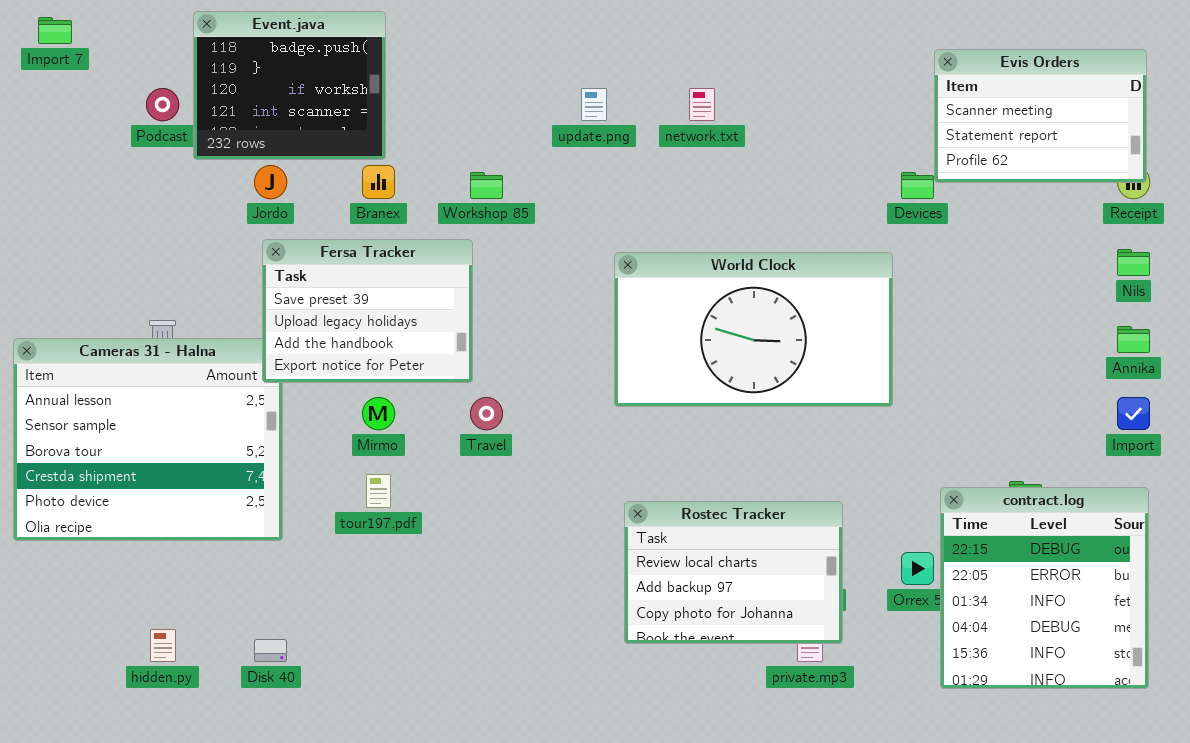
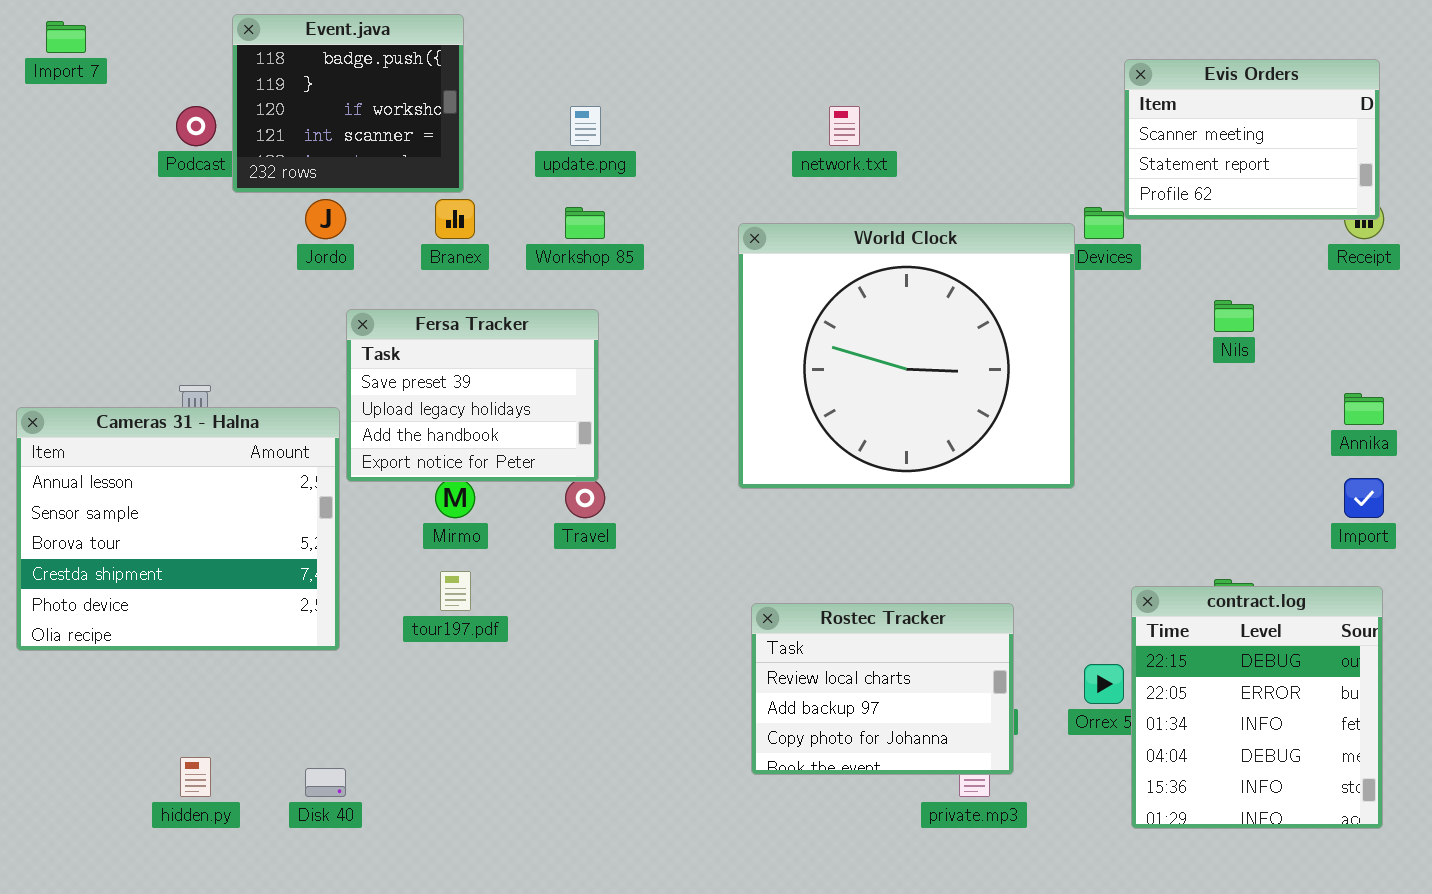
update.png: [581,88,607,121] -> [570,106,601,146], moved
Fersa Tracker: [262,239,473,383] -> [346,309,599,482], moved
Nils: [1117,249,1150,276] -> [1214,300,1254,332], moved
World Clock: [614,252,893,407] -> [738,223,1075,489], resized

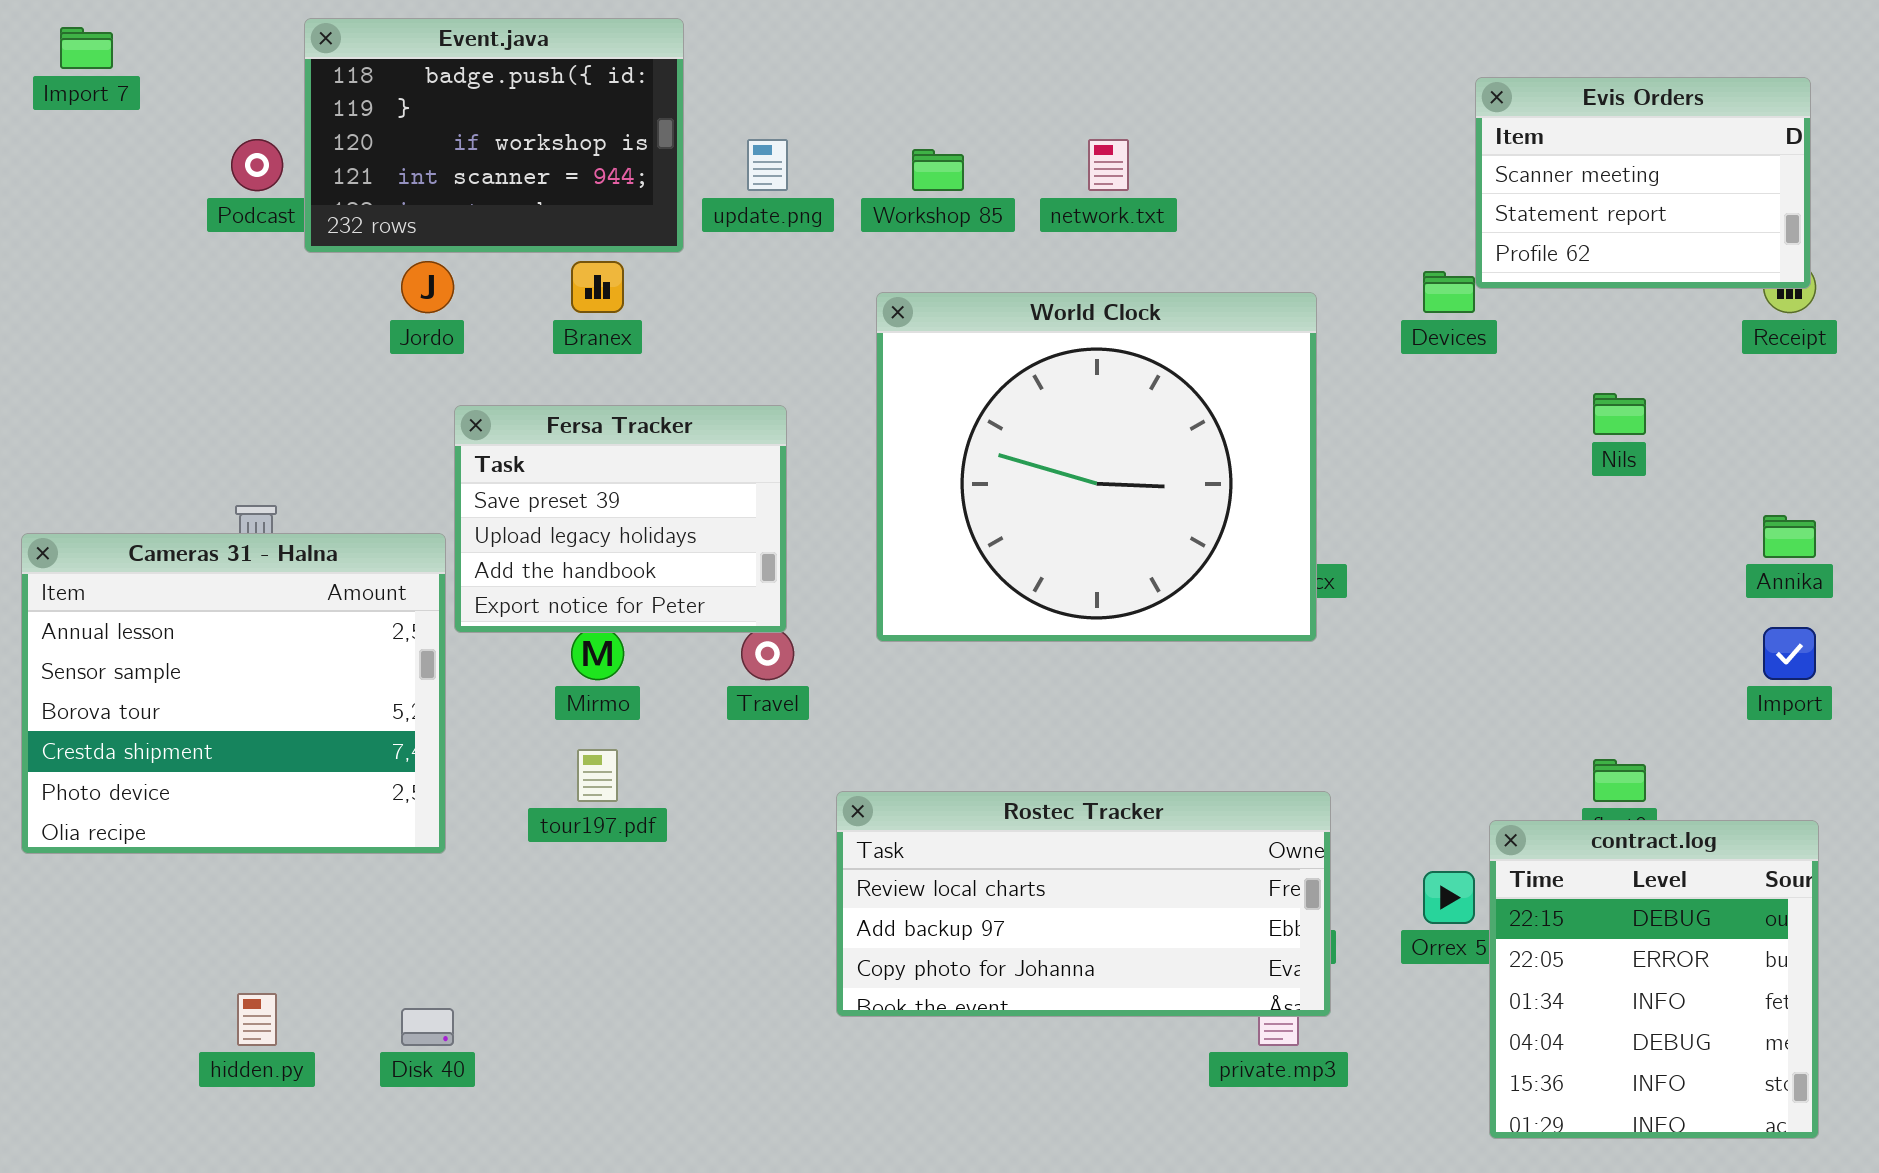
Event.java: [232,14,464,193] -> [304,18,684,253], resized
Workshop 85: [565,207,605,239] -> [912,149,964,191], moved
World Clock: [738,223,1075,489] -> [876,292,1317,642], moved
contract.log: [1131,586,1383,829] -> [1489,820,1819,1139], moved
Rostec Tracker: [751,603,1014,775] -> [836,791,1331,1017], resized

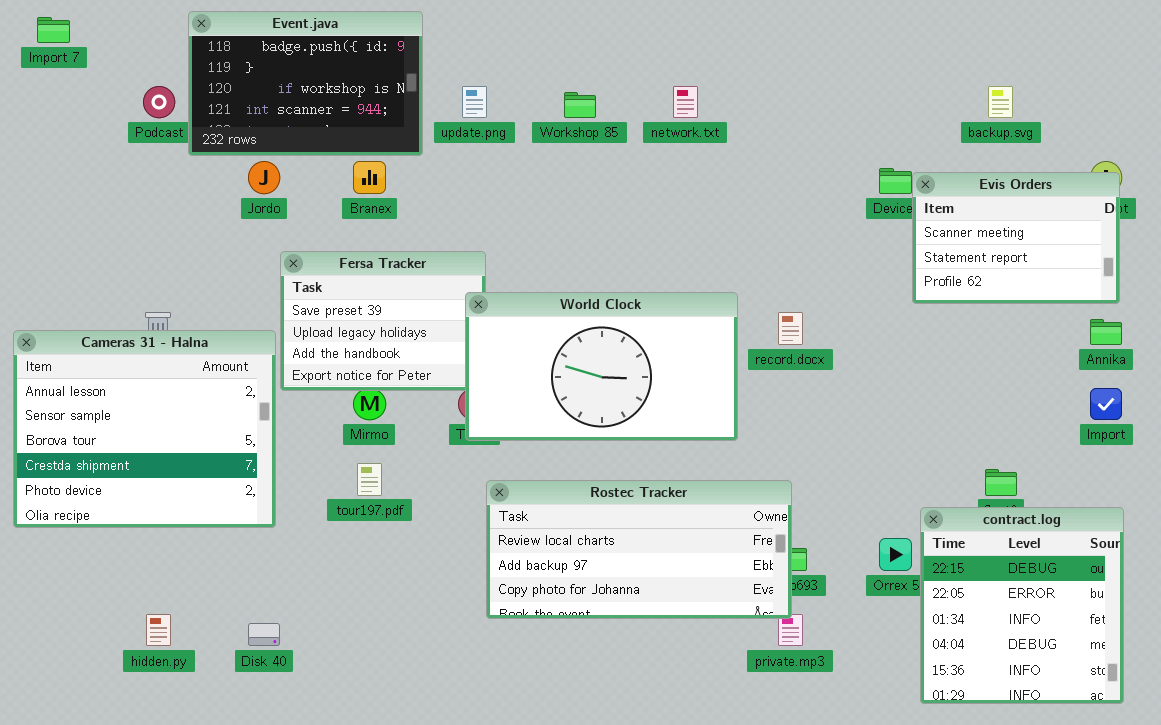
Evis Orders: [1475,77,1811,289] -> [912,172,1120,304], moved
World Clock: [876,292,1317,642] -> [465,292,738,441], moved, resized
Rostec Tracker: [836,791,1331,1017] -> [486,480,792,619], moved

